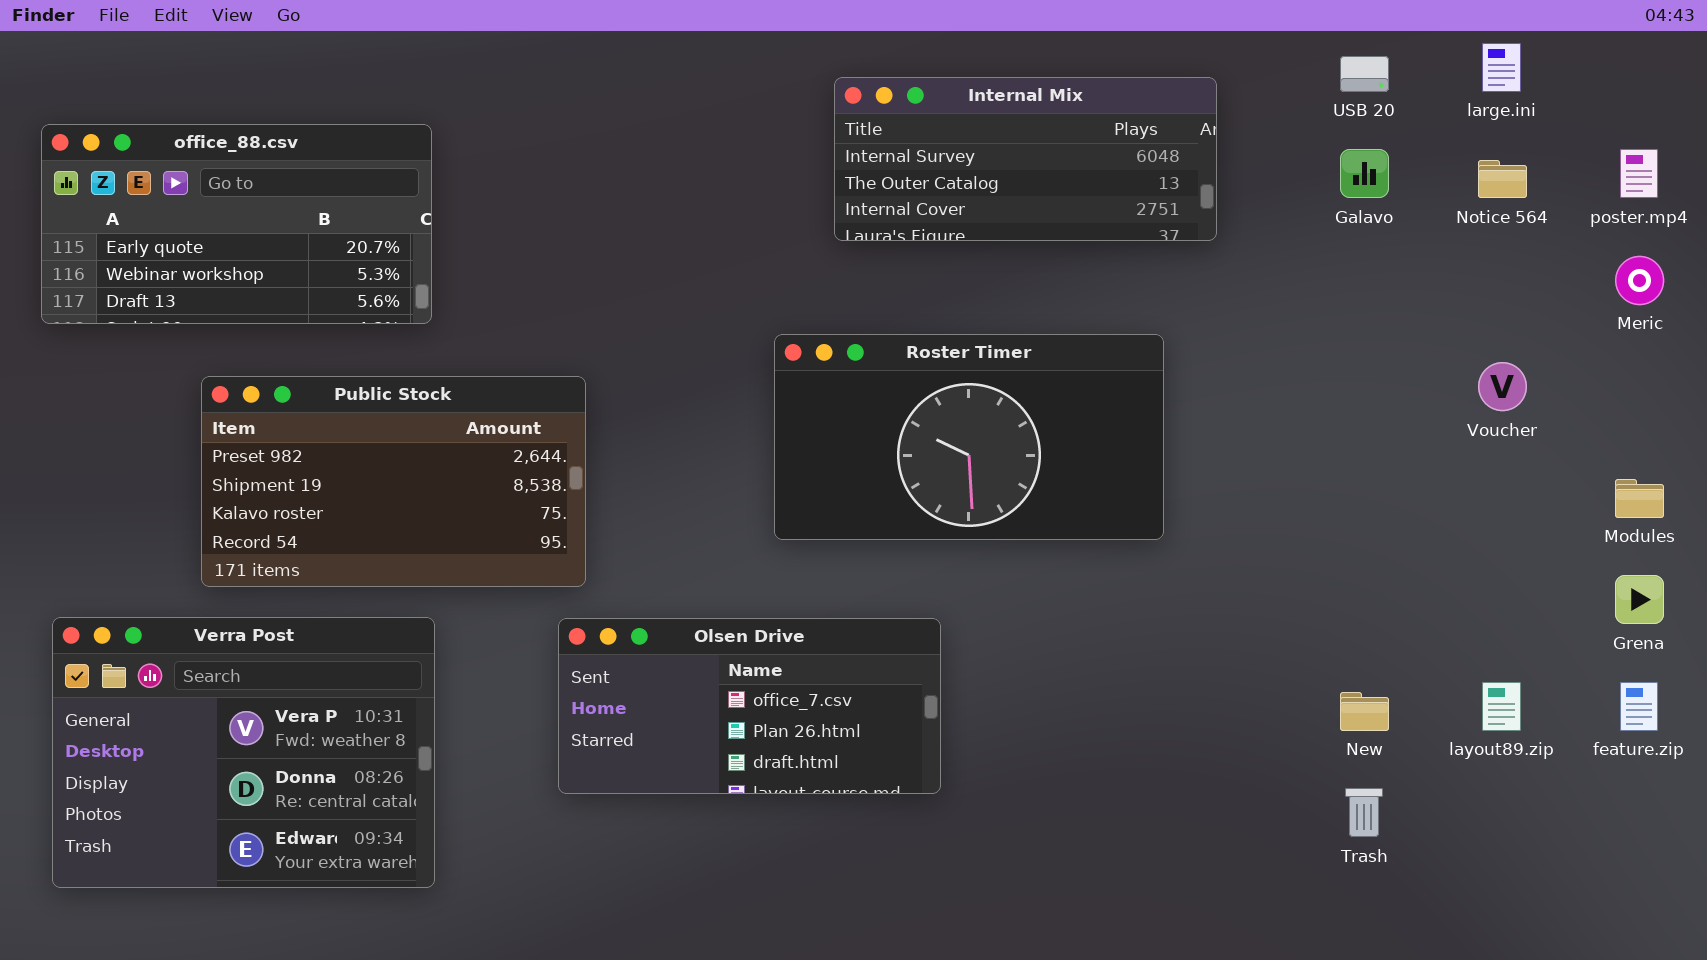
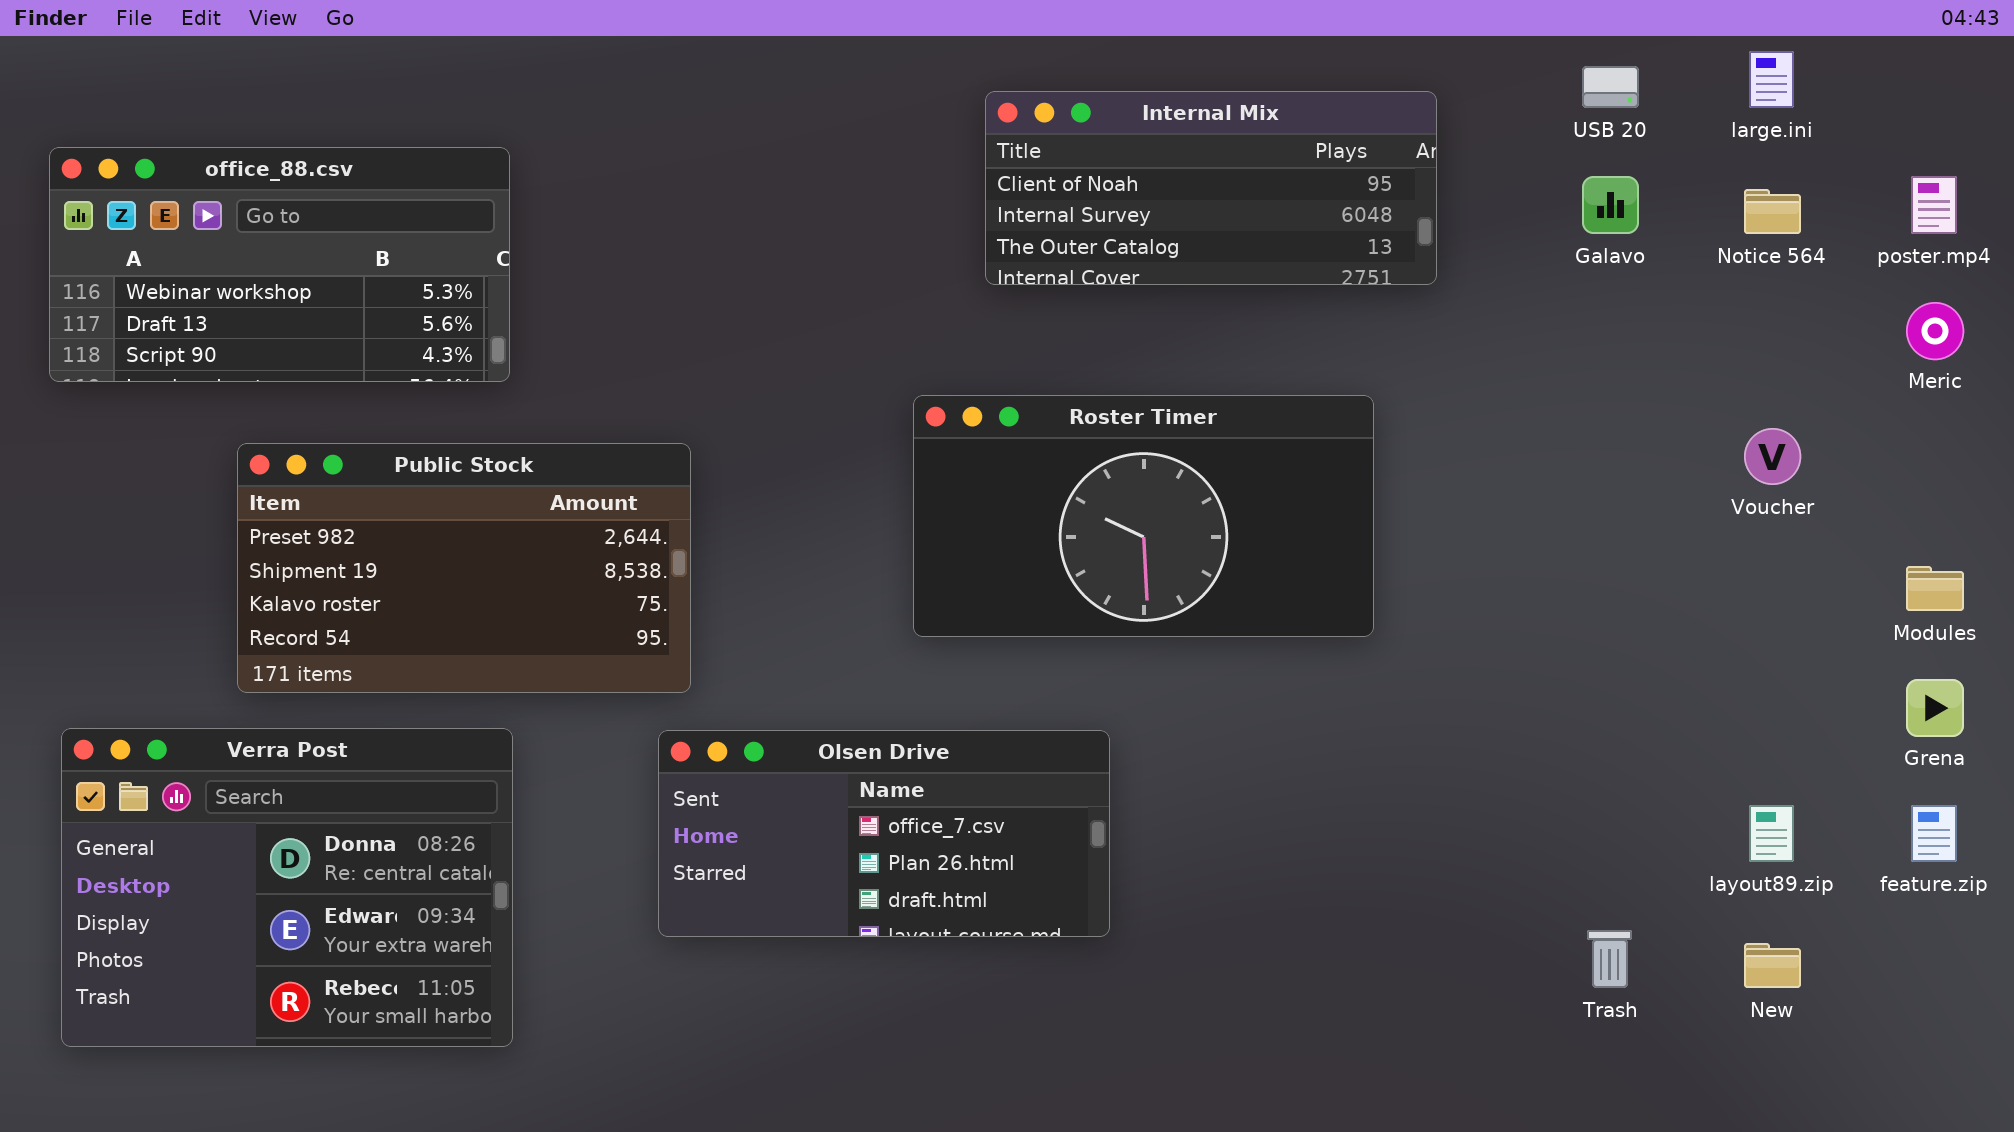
Internal Mix: [834,77,1217,241] -> [985,91,1437,285], scrolled up 1 row
office_88.csv: [41,124,432,324] -> [49,147,510,382], scrolled down 1 row
Verra Post: [52,617,435,888] -> [61,728,513,1047], scrolled down 1 row
New: [1340,692,1389,731] -> [1744,943,1801,988], moved

